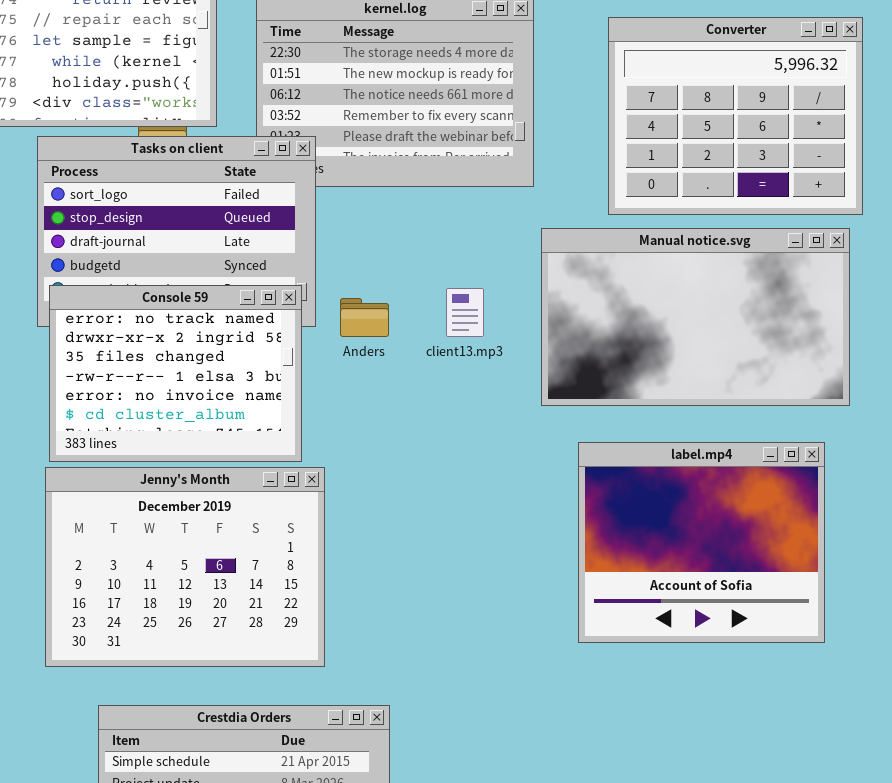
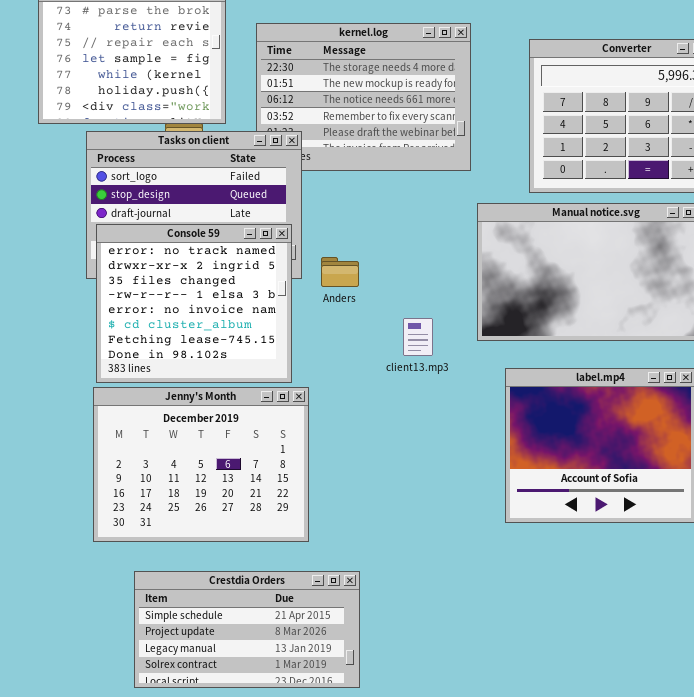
Console 59: [49,285,302,462] -> [96,224,292,383], resized
client13.mp3: [446,288,484,337] -> [403,318,433,356], moved

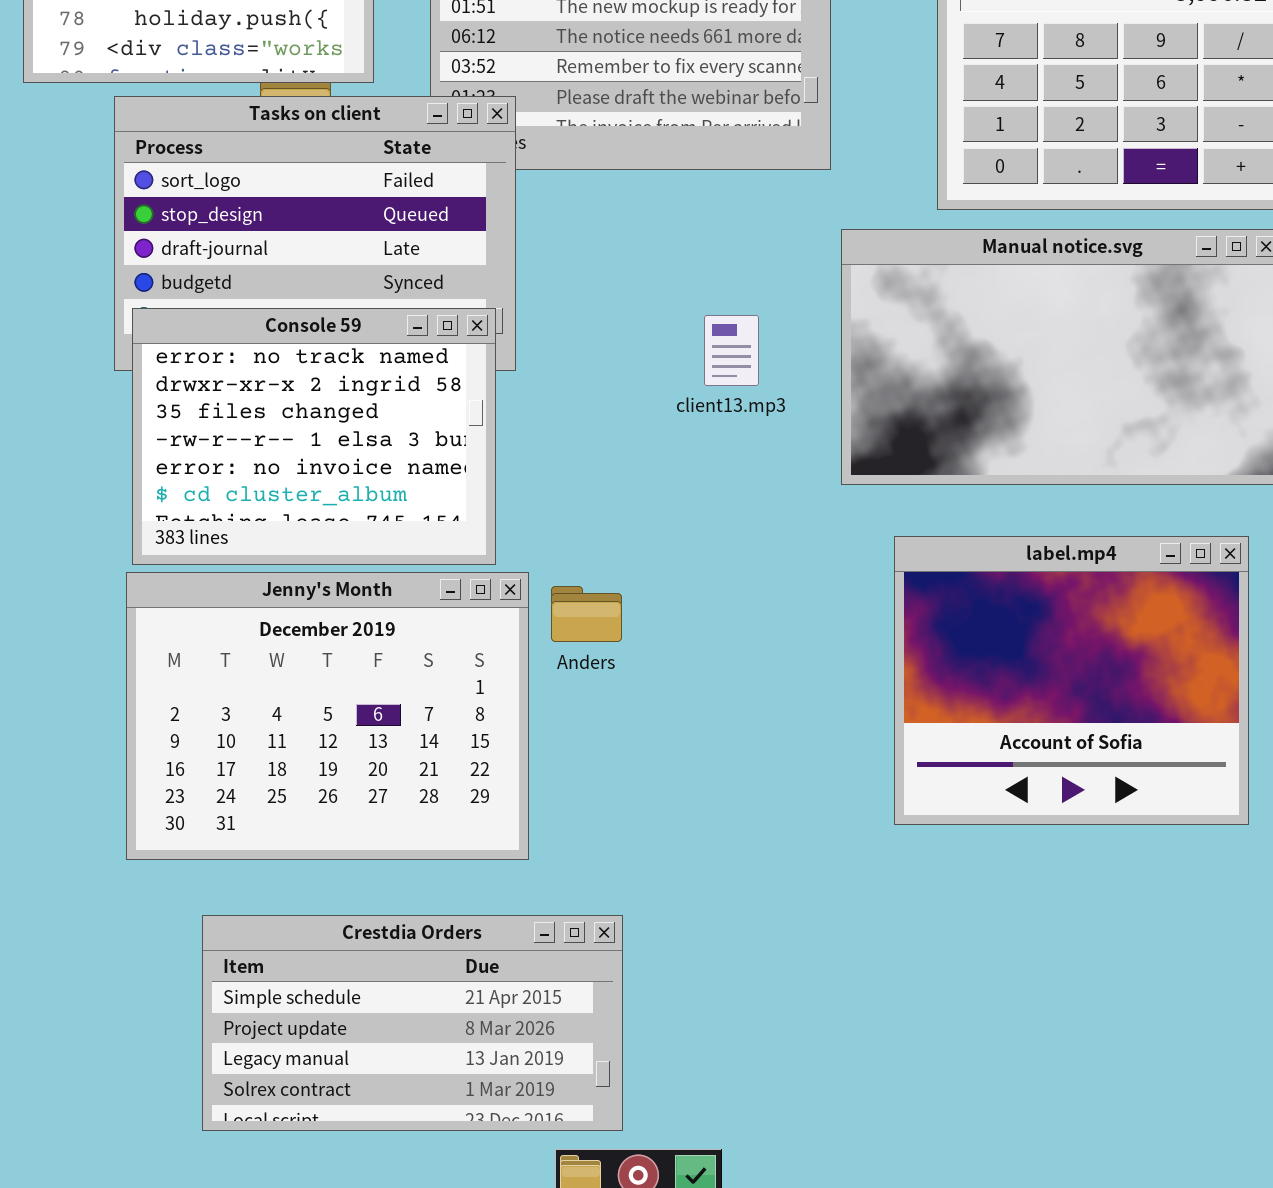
Console 59: [96,224,292,383] -> [132,308,496,565], resized
Anders: [321,257,359,287] -> [551,586,622,642], moved
client13.mp3: [403,318,433,356] -> [704,315,759,386], moved

